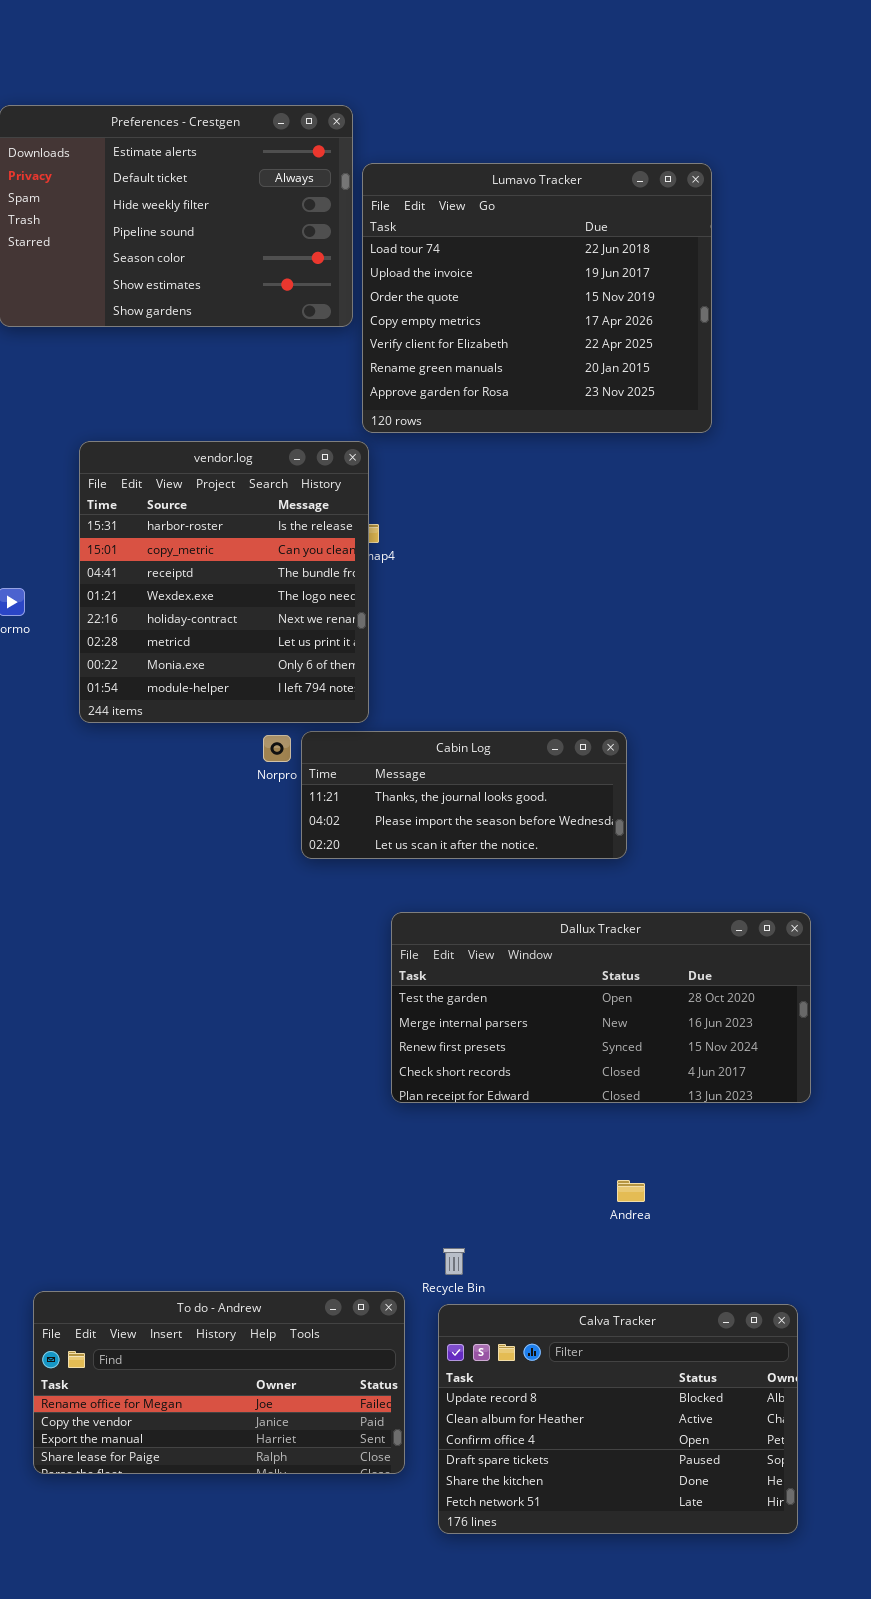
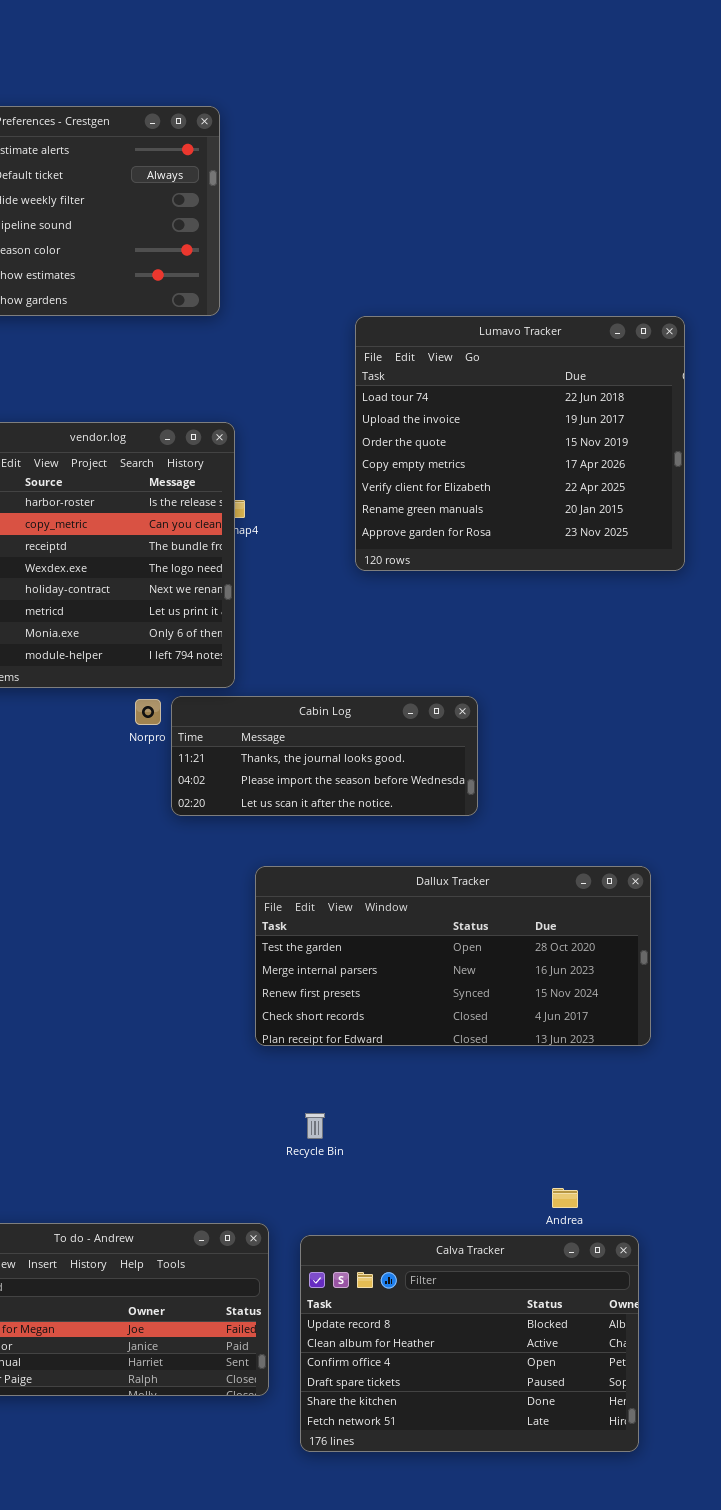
Lumavo Tracker: [362,163,712,433] -> [355,316,685,571], moved
Andrea: [617,1180,645,1202] -> [552,1188,578,1208], moved
Recycle Bin: [443,1248,465,1275] -> [305,1113,325,1139], moved

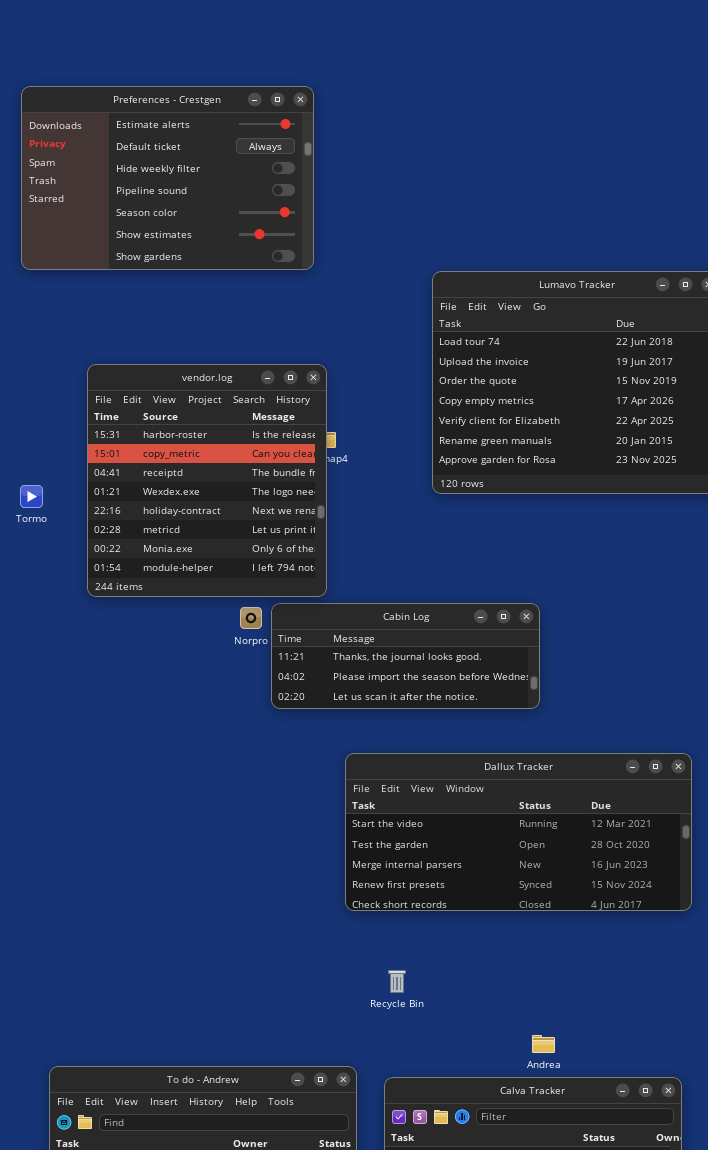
Dallux Tracker: [255,866,651,1046] -> [345,753,692,911], scrolled up 1 row
Andrea: [552,1188,578,1208] -> [532,1035,555,1053], moved

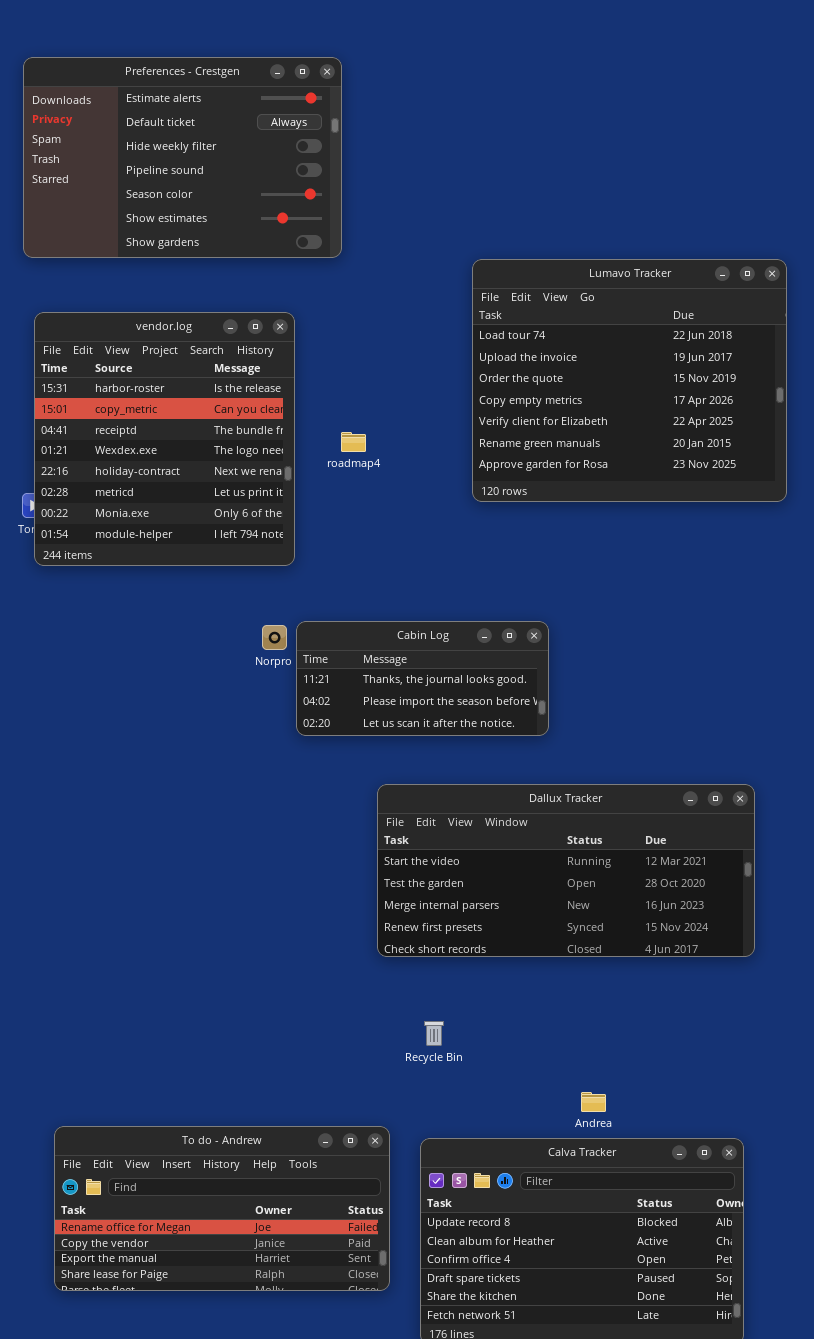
vendor.log: [87,364,327,597] -> [34,312,295,566], moved
Cabin Log: [271,603,540,709] -> [296,621,549,736], resized

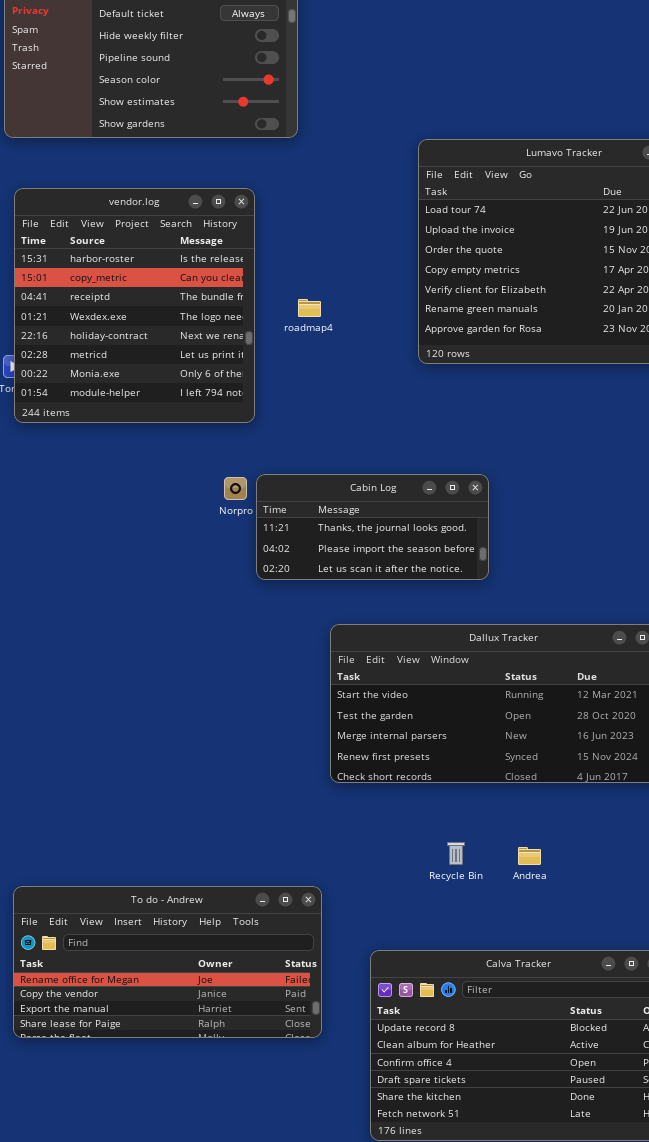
Recycle Bin: [424,1021,444,1046] -> [447,842,465,865], moved
Andrea: [581,1092,606,1112] -> [518,847,541,865], moved
To do - Andrew: [54,1126,390,1291] -> [13,886,322,1038], moved

